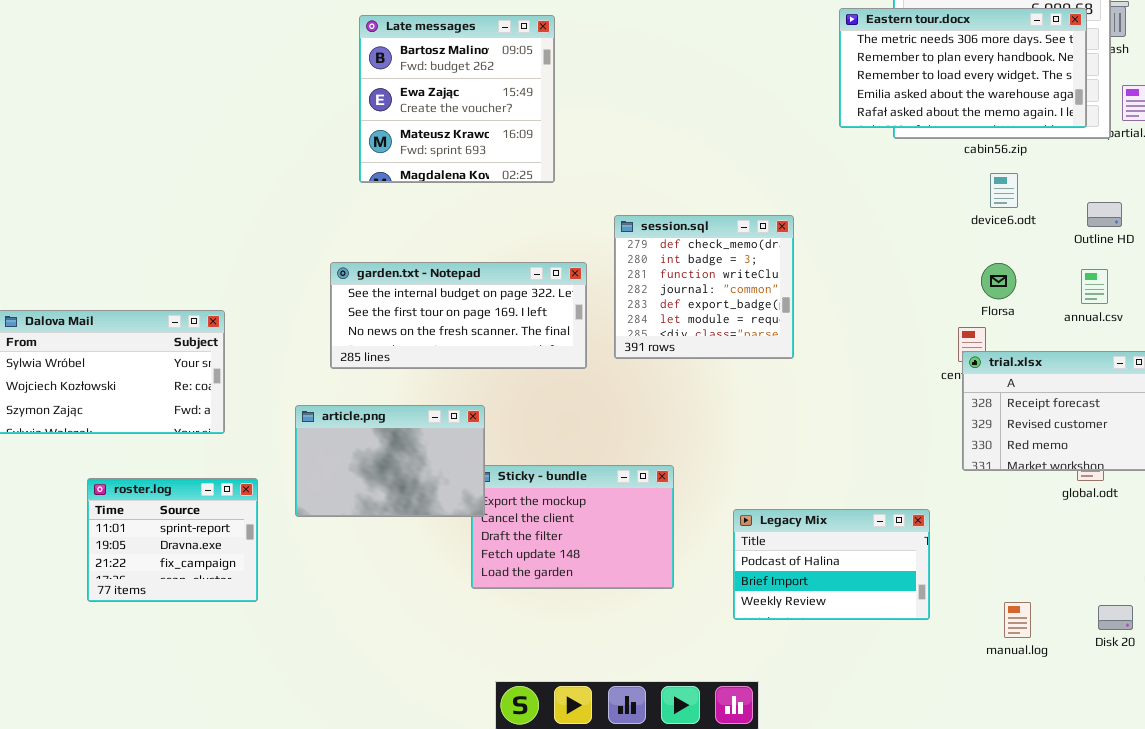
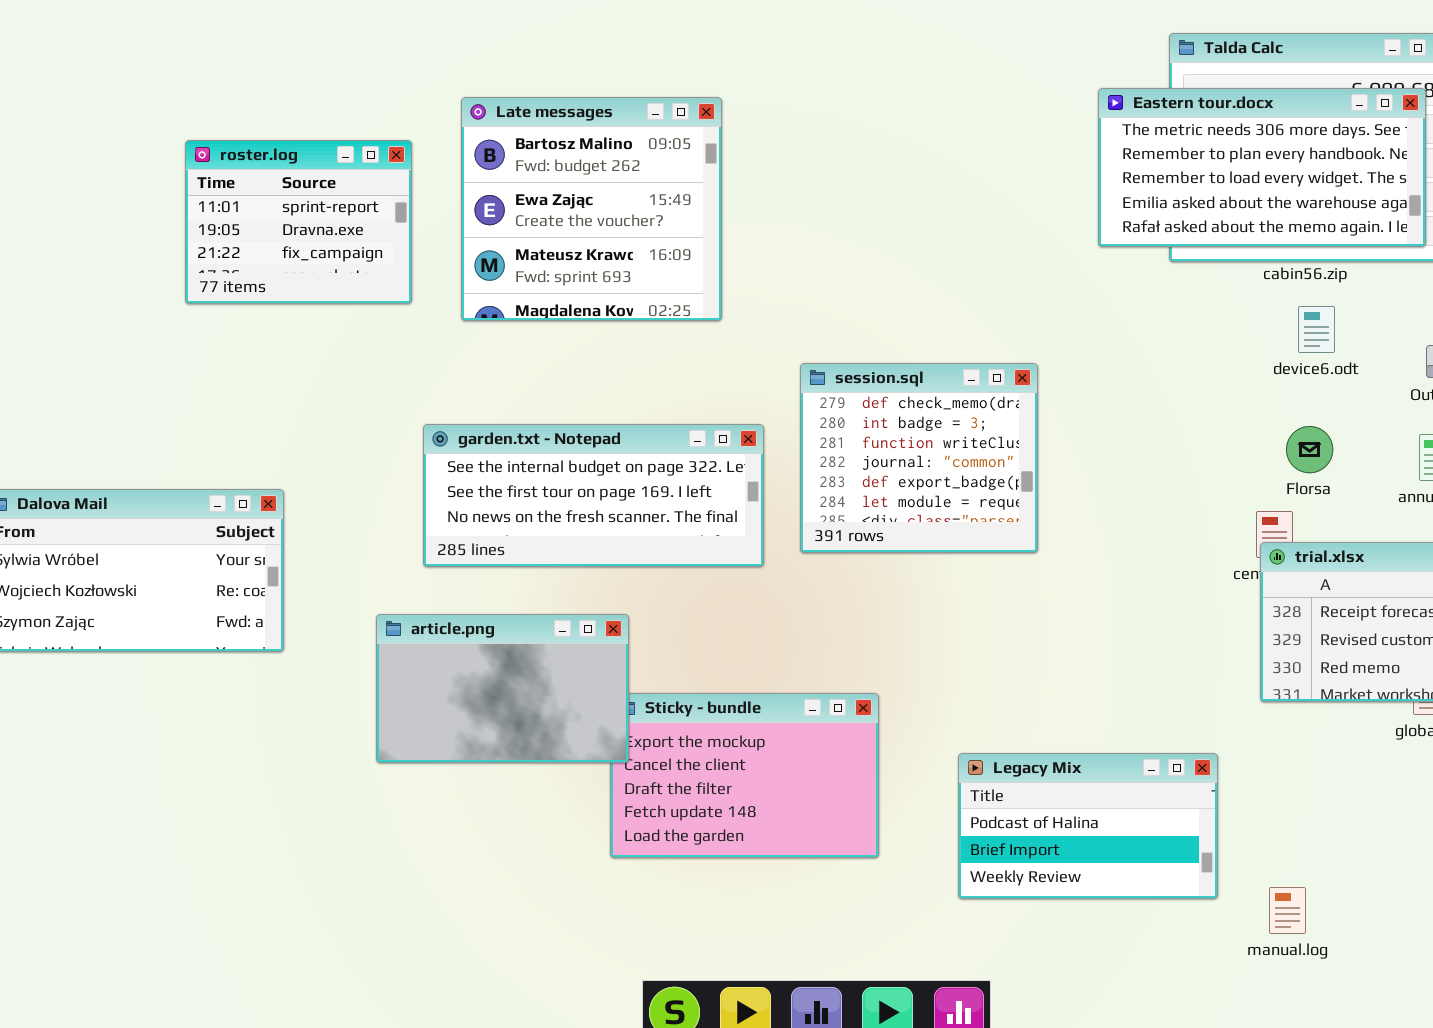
roster.log: [87,478,258,602] -> [185,140,412,304], moved
manual.log: [1004,602,1031,638] -> [1269,887,1306,934], moved

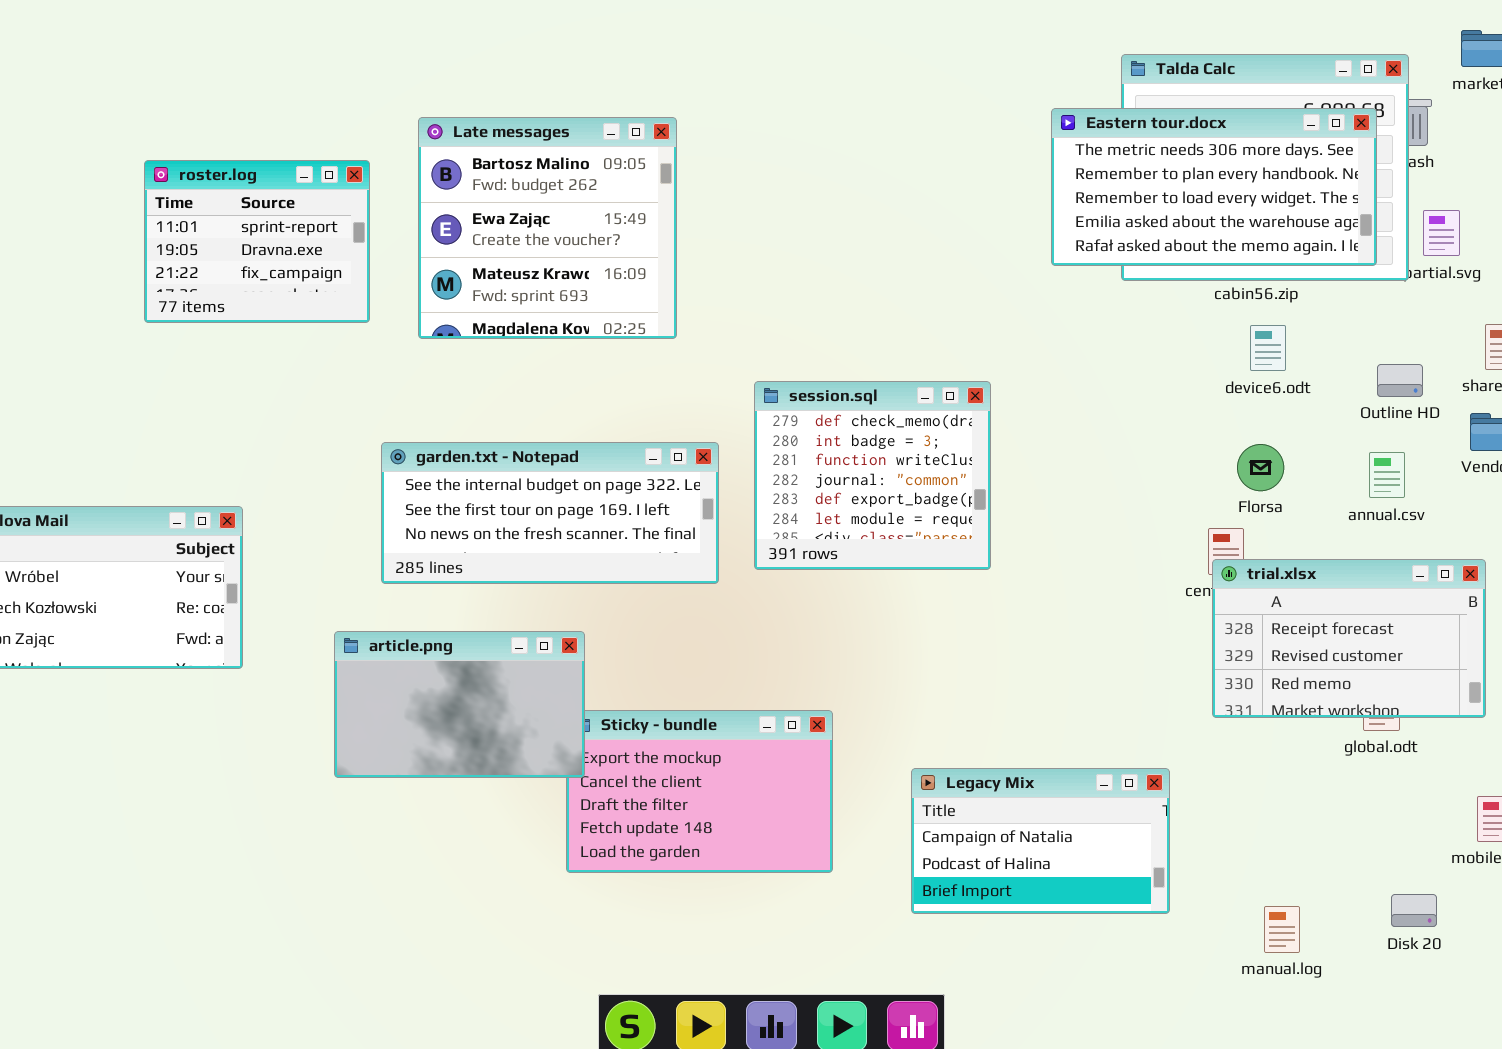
Legacy Mix: [958,753,1218,899] -> [911,768,1170,914], scrolled up 1 row
manual.log: [1269,887,1306,934] -> [1264,906,1300,953], moved

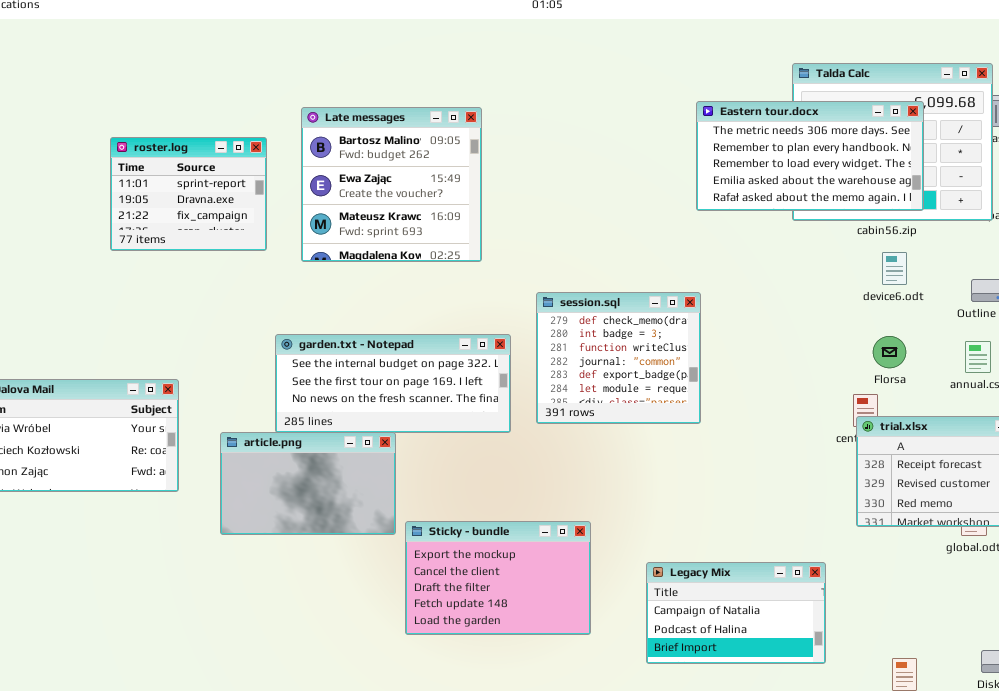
Eastern tour.docx: [1051,108,1377,266] -> [696,101,924,211], moved
article.png: [334,631,585,778] -> [220,432,396,535], moved

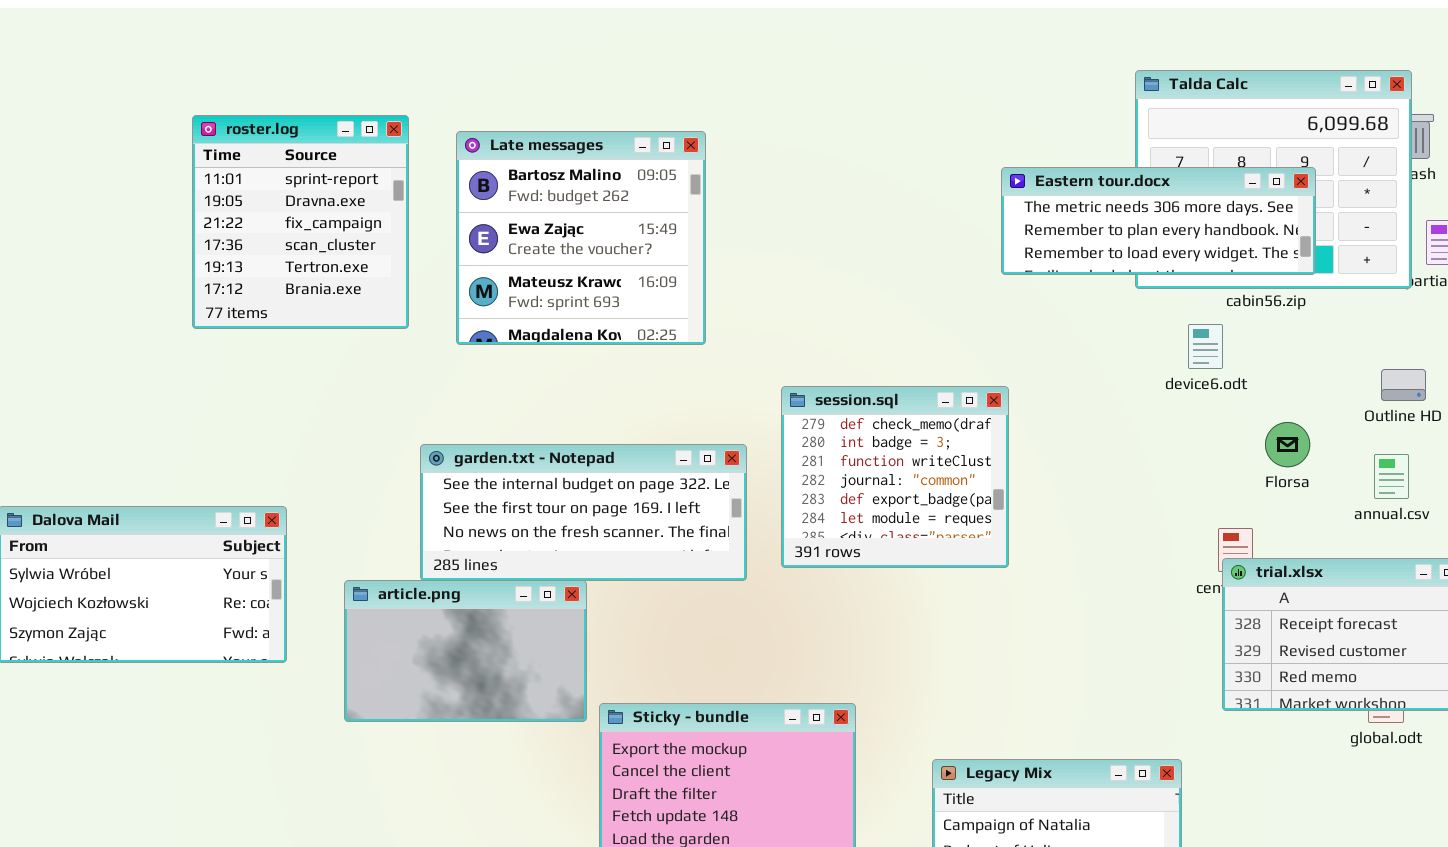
Eastern tour.docx: [696,101,924,211] -> [1001,167,1316,275], resized
roster.log: [110,137,267,251] -> [192,115,409,329], resized
device6.odt: [882,252,907,285] -> [1188,324,1223,369], moved
Florsa: [873,336,906,368] -> [1265,422,1310,467], moved

